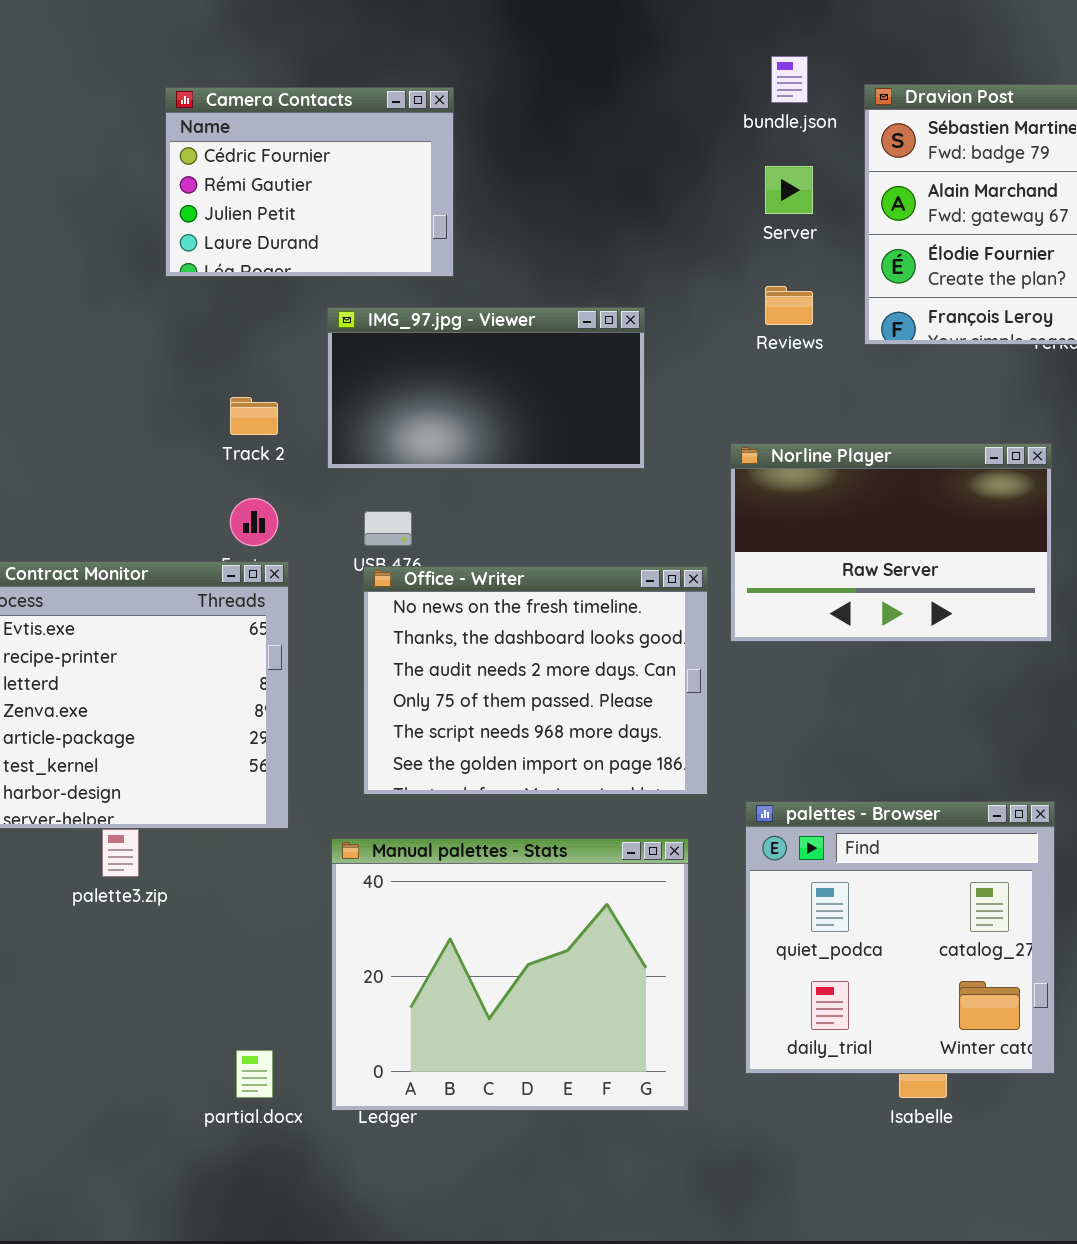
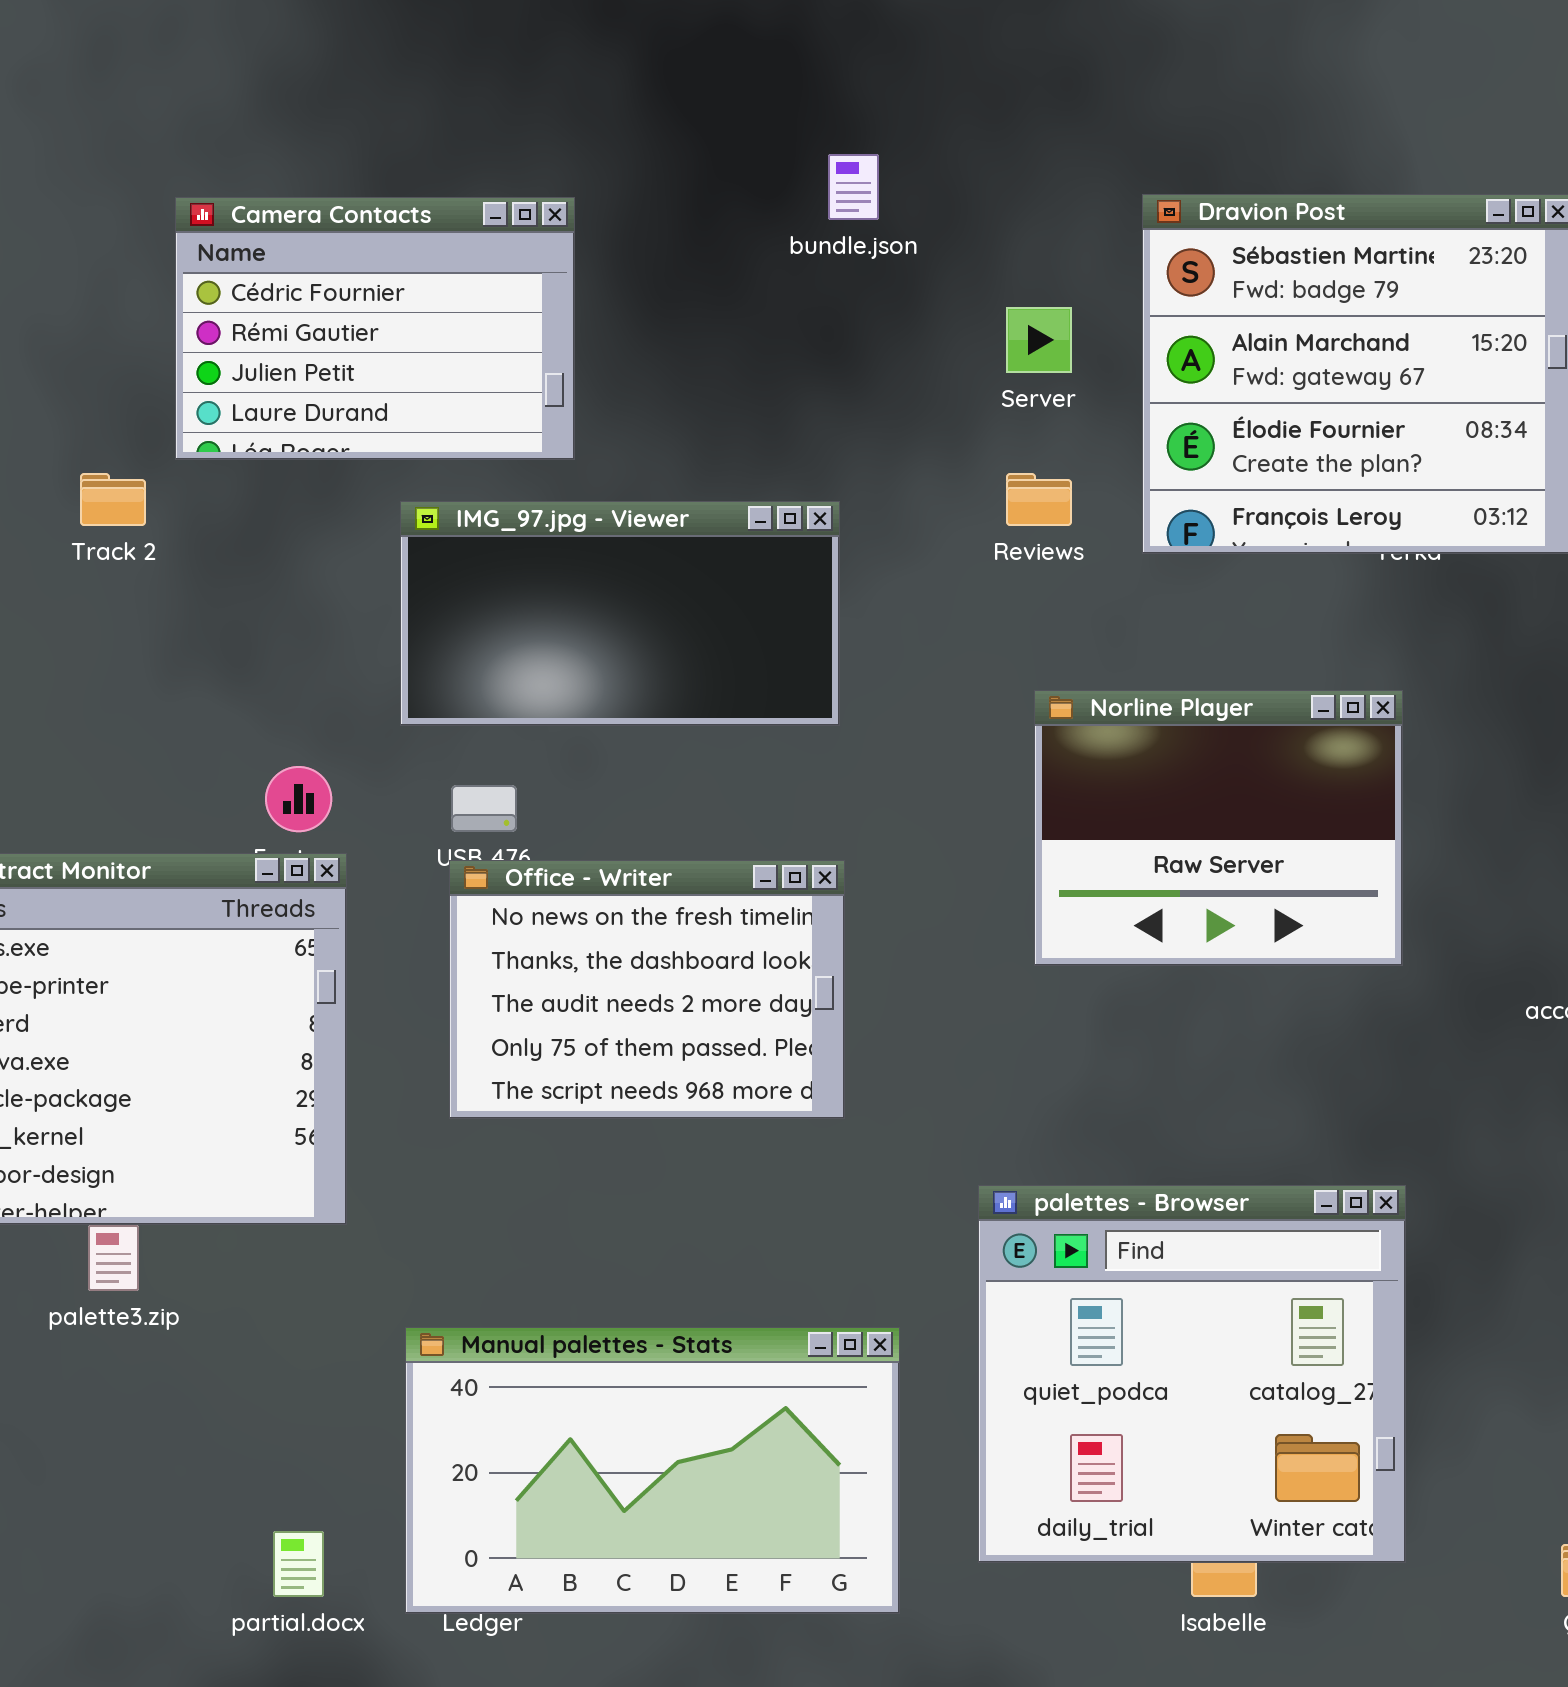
bundle.json: [771,56,808,103] -> [828,154,879,220], moved
Track 2: [230,397,278,435] -> [80,473,146,526], moved
Norline Player: [730,443,1052,642] -> [1034,690,1403,966], resized
Office - Writer: [363,566,708,795] -> [449,860,845,1119], resized
Manual palettes - Stats: [331,838,689,1111] -> [405,1327,900,1614], resized

